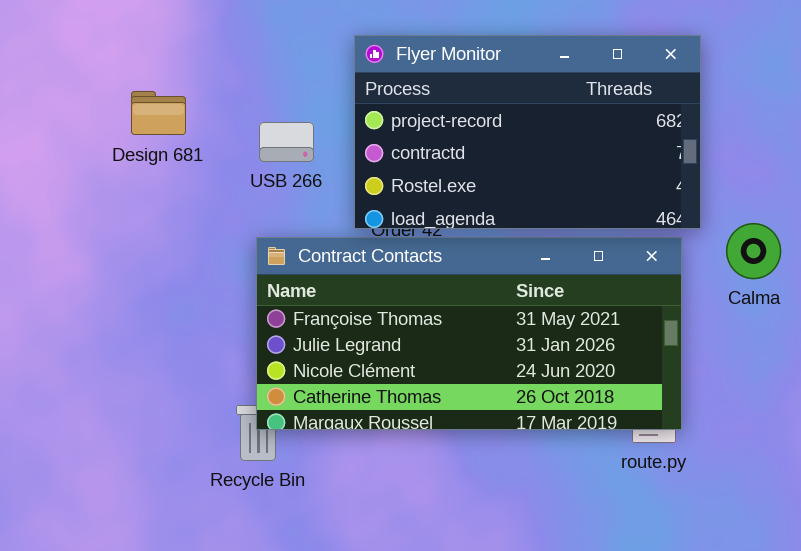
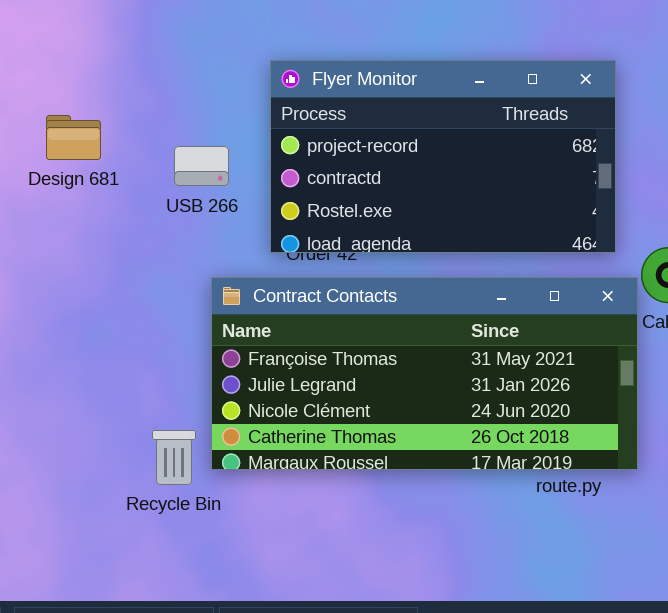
Contract Contacts: [256,237,682,430] -> [211,277,638,470], moved

